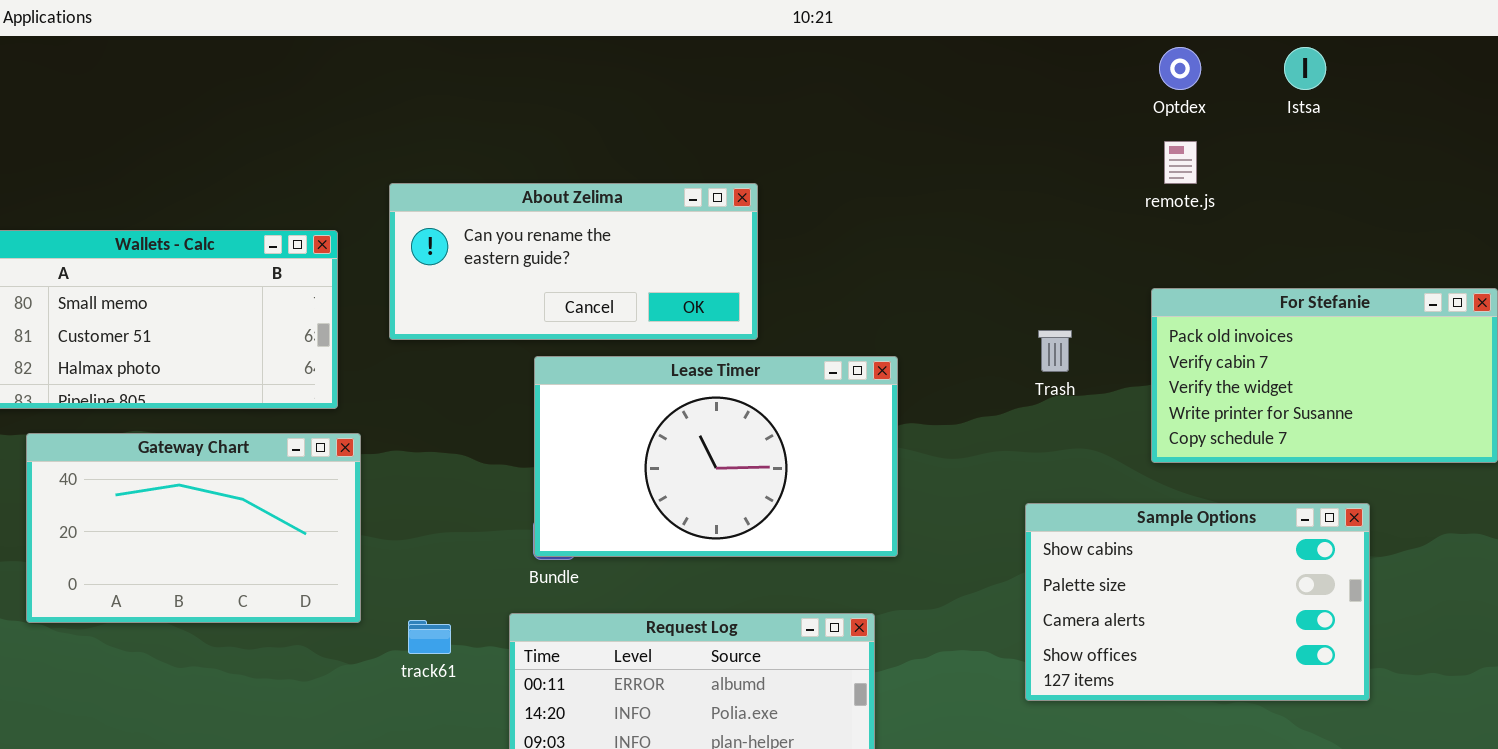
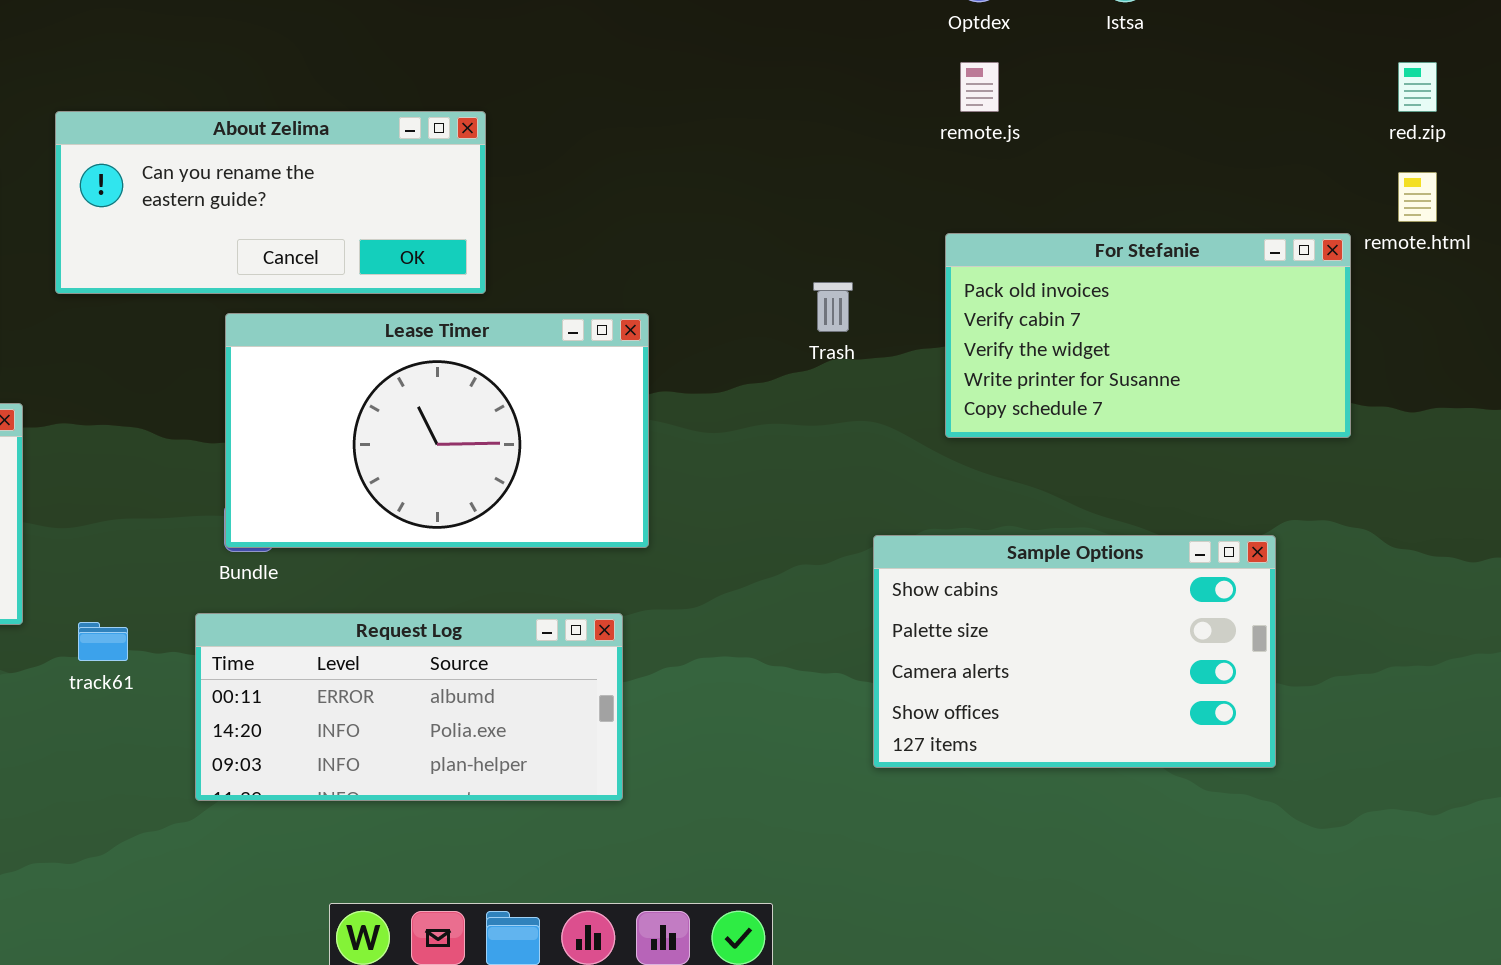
Sample Options: [1025,503,1370,701] -> [873,535,1276,768], moved

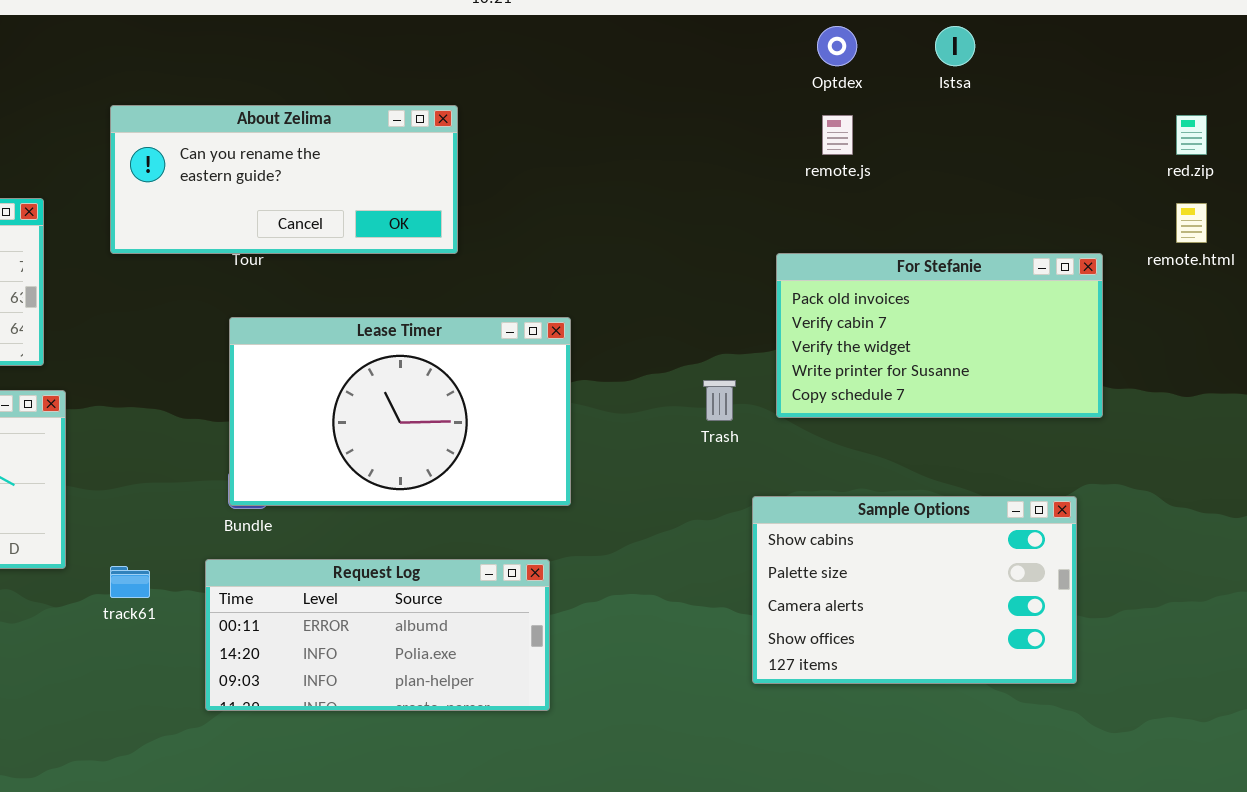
About Zelima: [55,111,486,294] -> [110,105,458,254], moved
For Stefanie: [945,233,1351,438] -> [776,253,1103,418], moved
Trash: [813,282,853,332] -> [703,380,736,421], moved

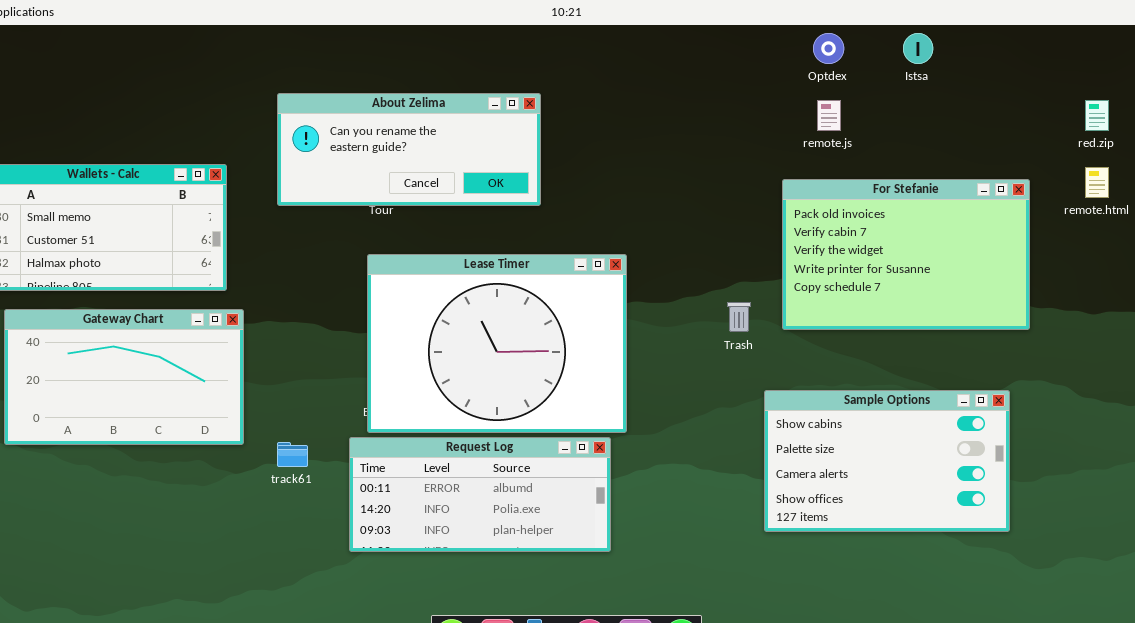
For Stefanie: [776,253,1103,418] -> [782,179,1030,330], resized
Lease Timer: [229,317,571,506] -> [367,254,627,433], resized

